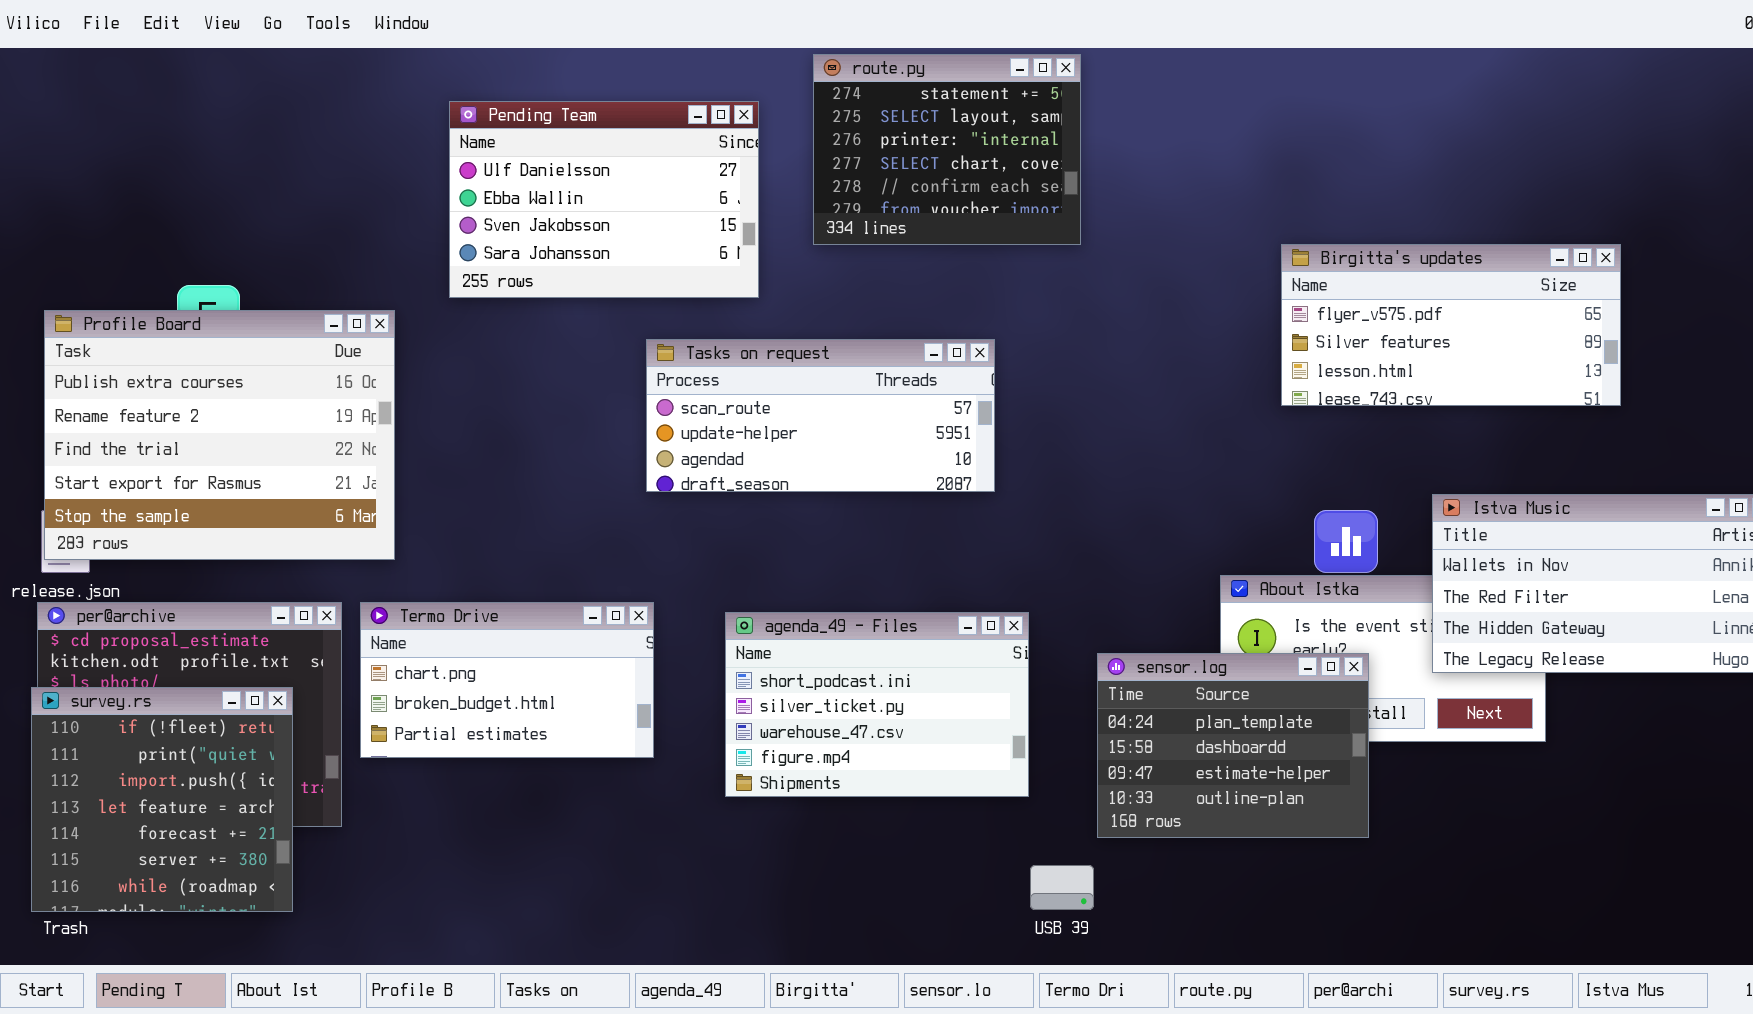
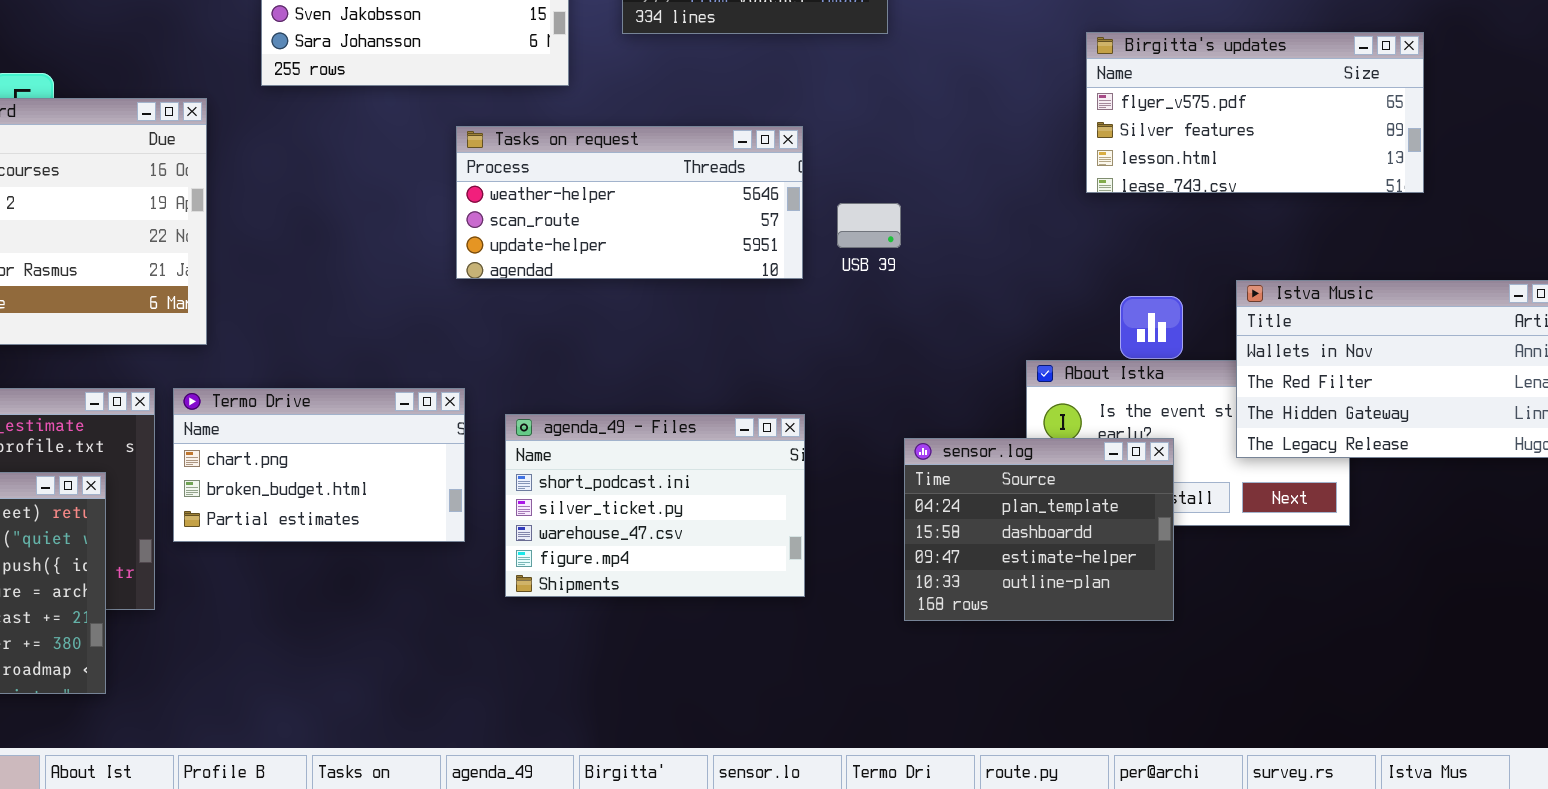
Tasks on request: [646,339,995,492] -> [456,126,803,279], scrolled up 1 row
agenda_49 - Files: [725,612,1029,797] -> [505,414,805,597], moved
USB 39: [1030,865,1094,910] -> [837,203,901,248], moved

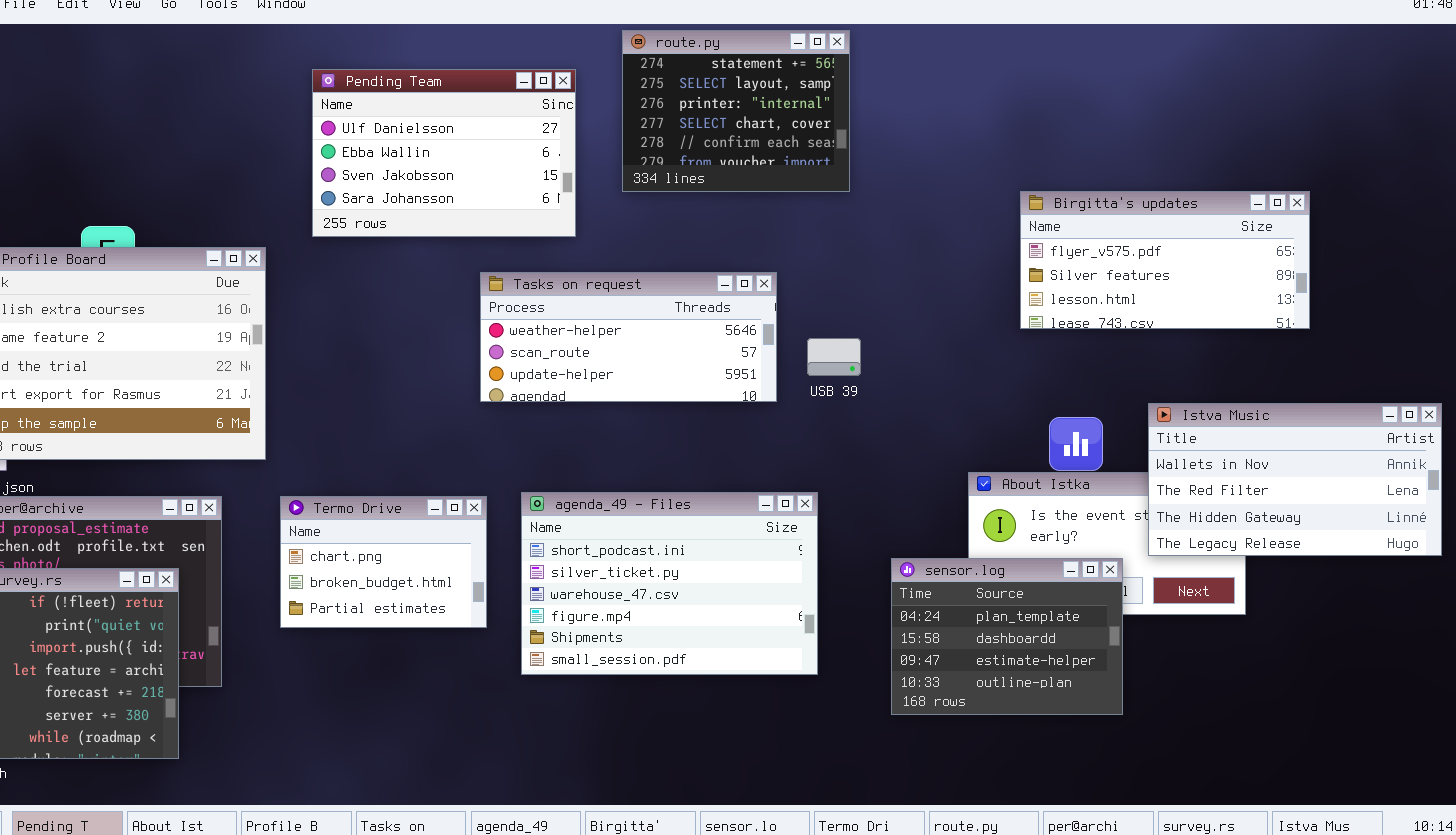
Termo Drive: [173,388,465,542] -> [280,496,487,628], resized
agenda_49 - Files: [505,414,805,597] -> [521,492,818,675], resized
sensor.log: [904,438,1174,621] -> [891,558,1123,715], moved

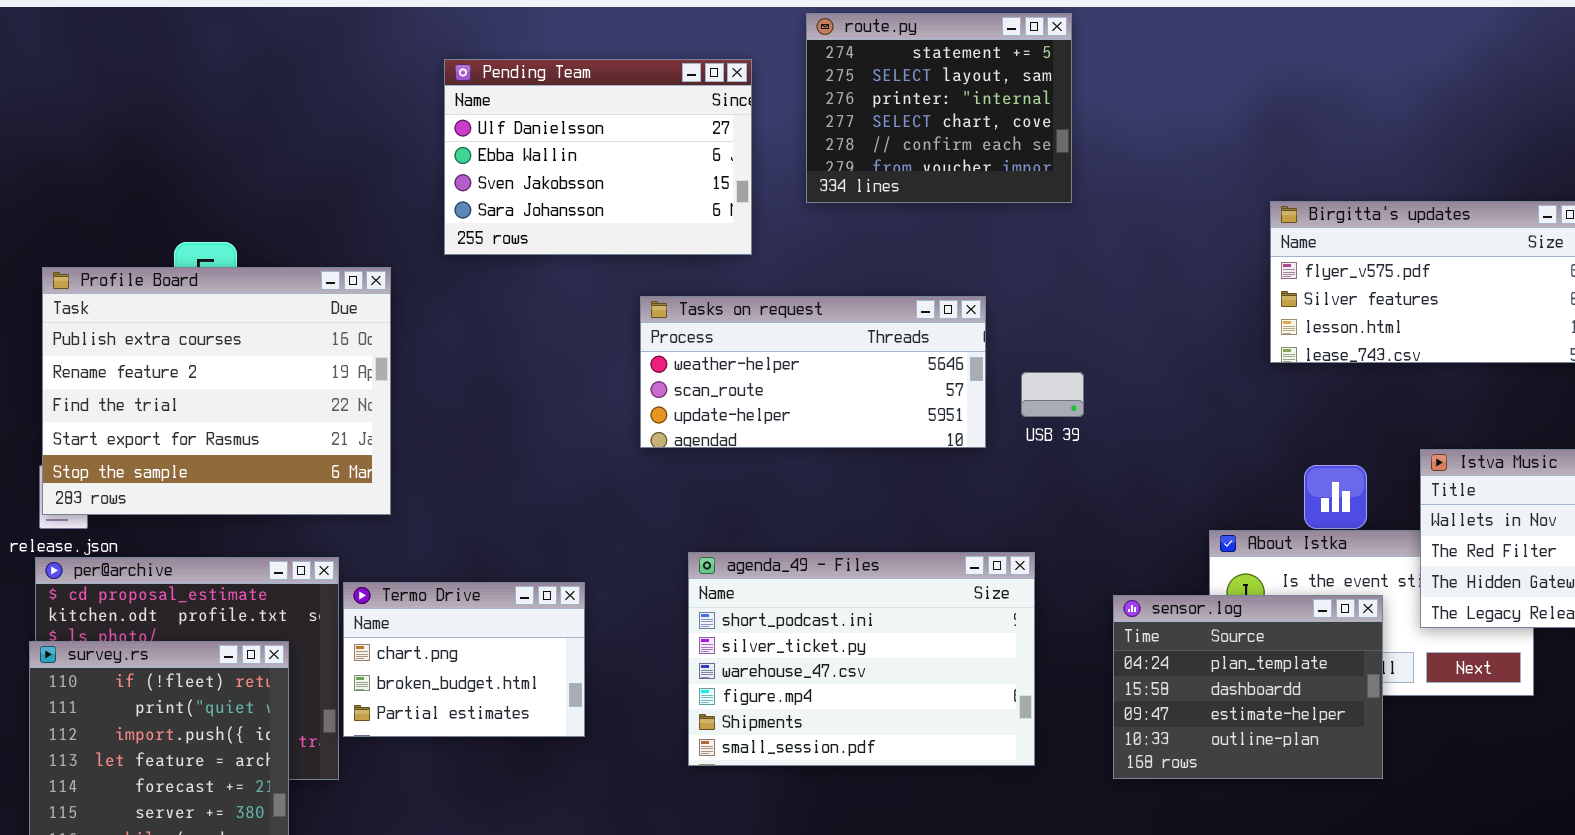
Termo Drive: [280,496,487,628] -> [343,582,585,737], moved
sensor.log: [891,558,1123,715] -> [1113,595,1383,779], moved

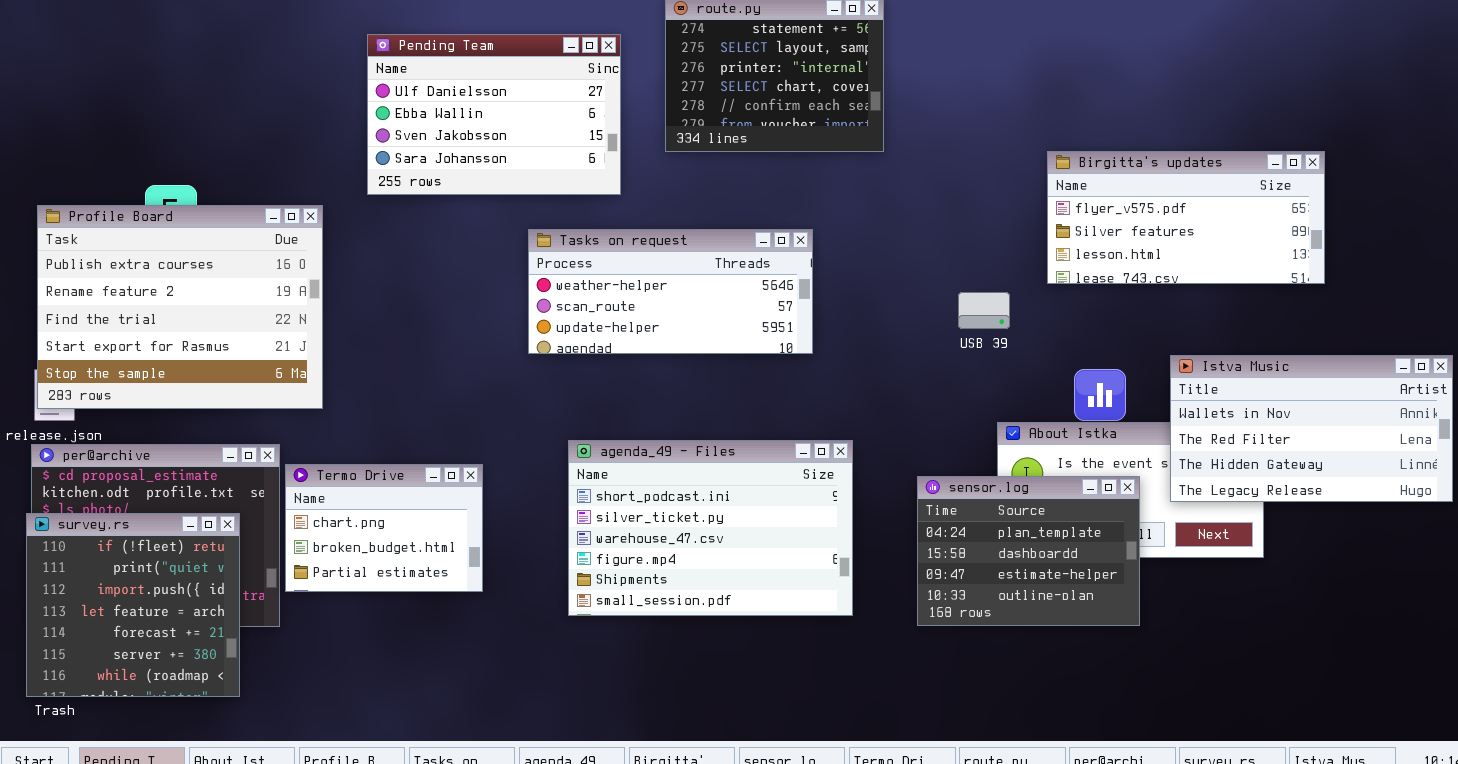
USB 39: [1021,372,1084,417] -> [958,292,1010,329], moved

